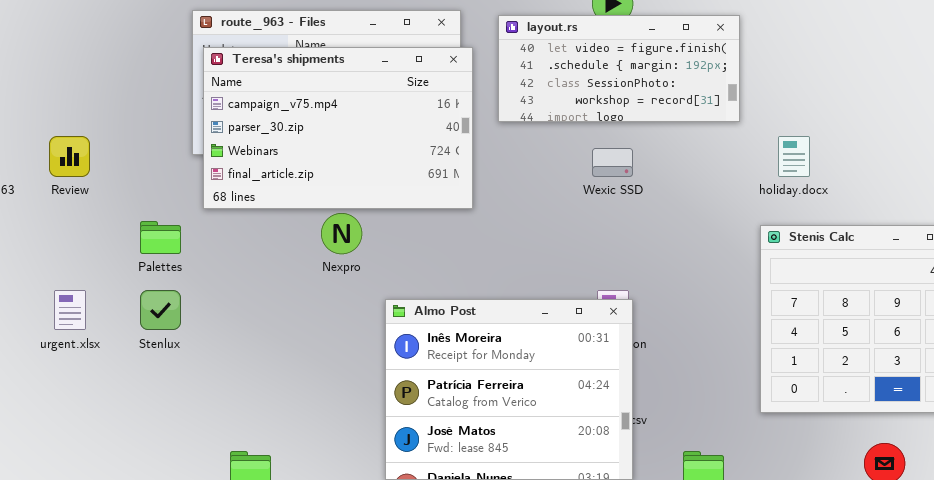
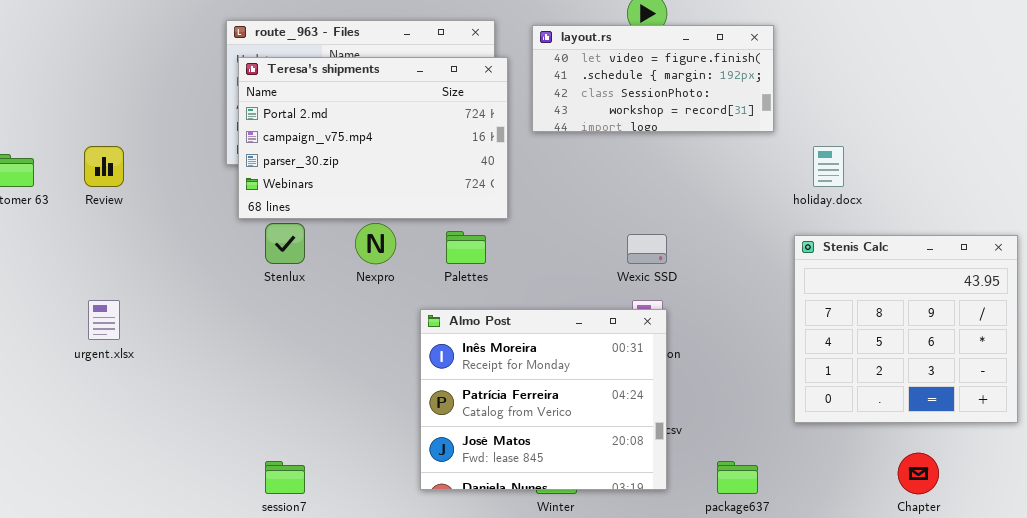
Teresa's shipments: [203,47,473,209] -> [238,57,508,219], scrolled up 1 row
Wexic SSD: [592,148,633,177] -> [627,234,667,264], moved
Palettes: [140,221,181,254] -> [446,231,486,264], moved
Stenlux: [140,290,181,330] -> [265,223,305,264], moved

